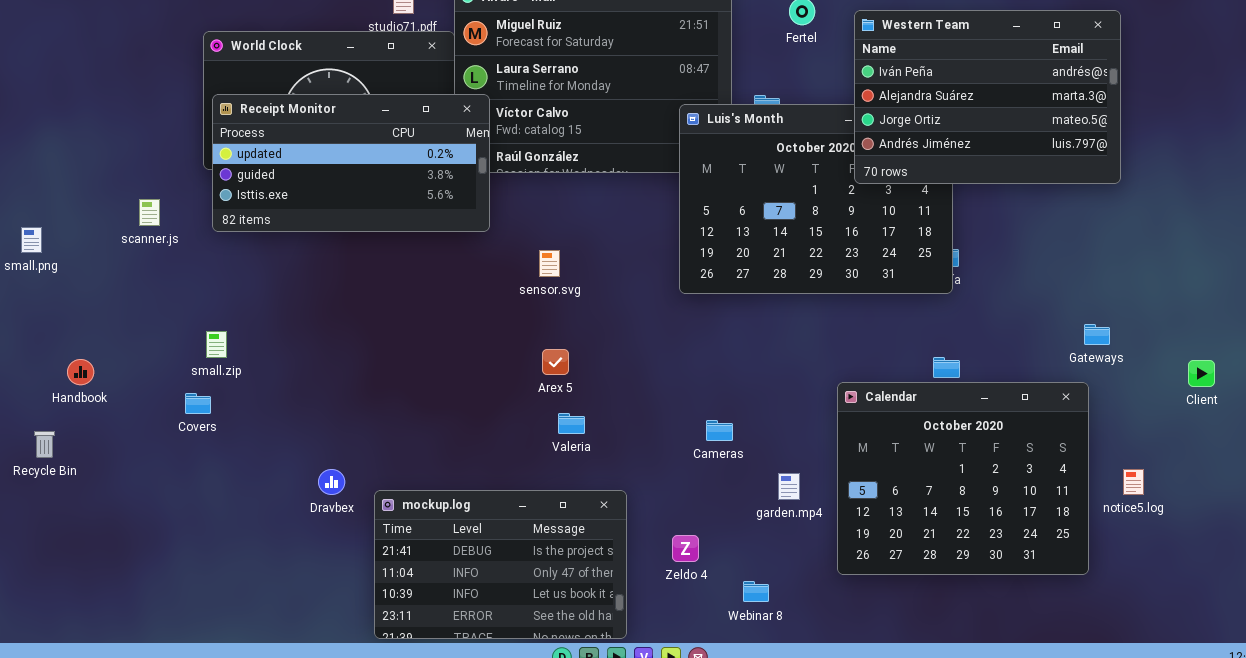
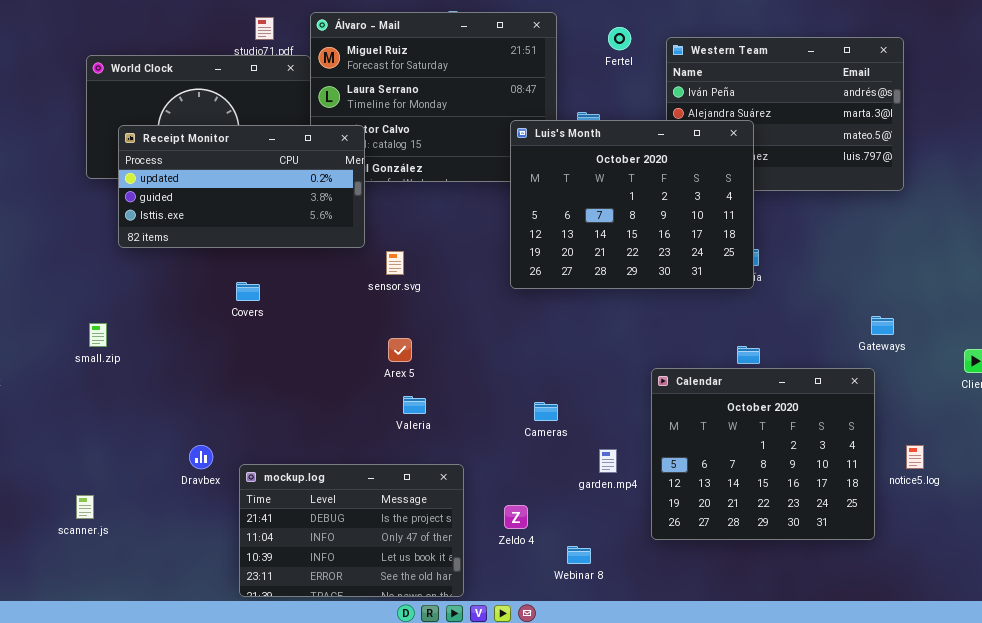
Receipt Monitor: [212,94,490,232] -> [118,125,365,248], moved
Luis's Month: [679,104,953,294] -> [510,120,754,289], raised
scanner.js: [139,199,160,226] -> [76,495,94,519], moved
Covers: [185,393,211,414] -> [236,282,260,301], moved

